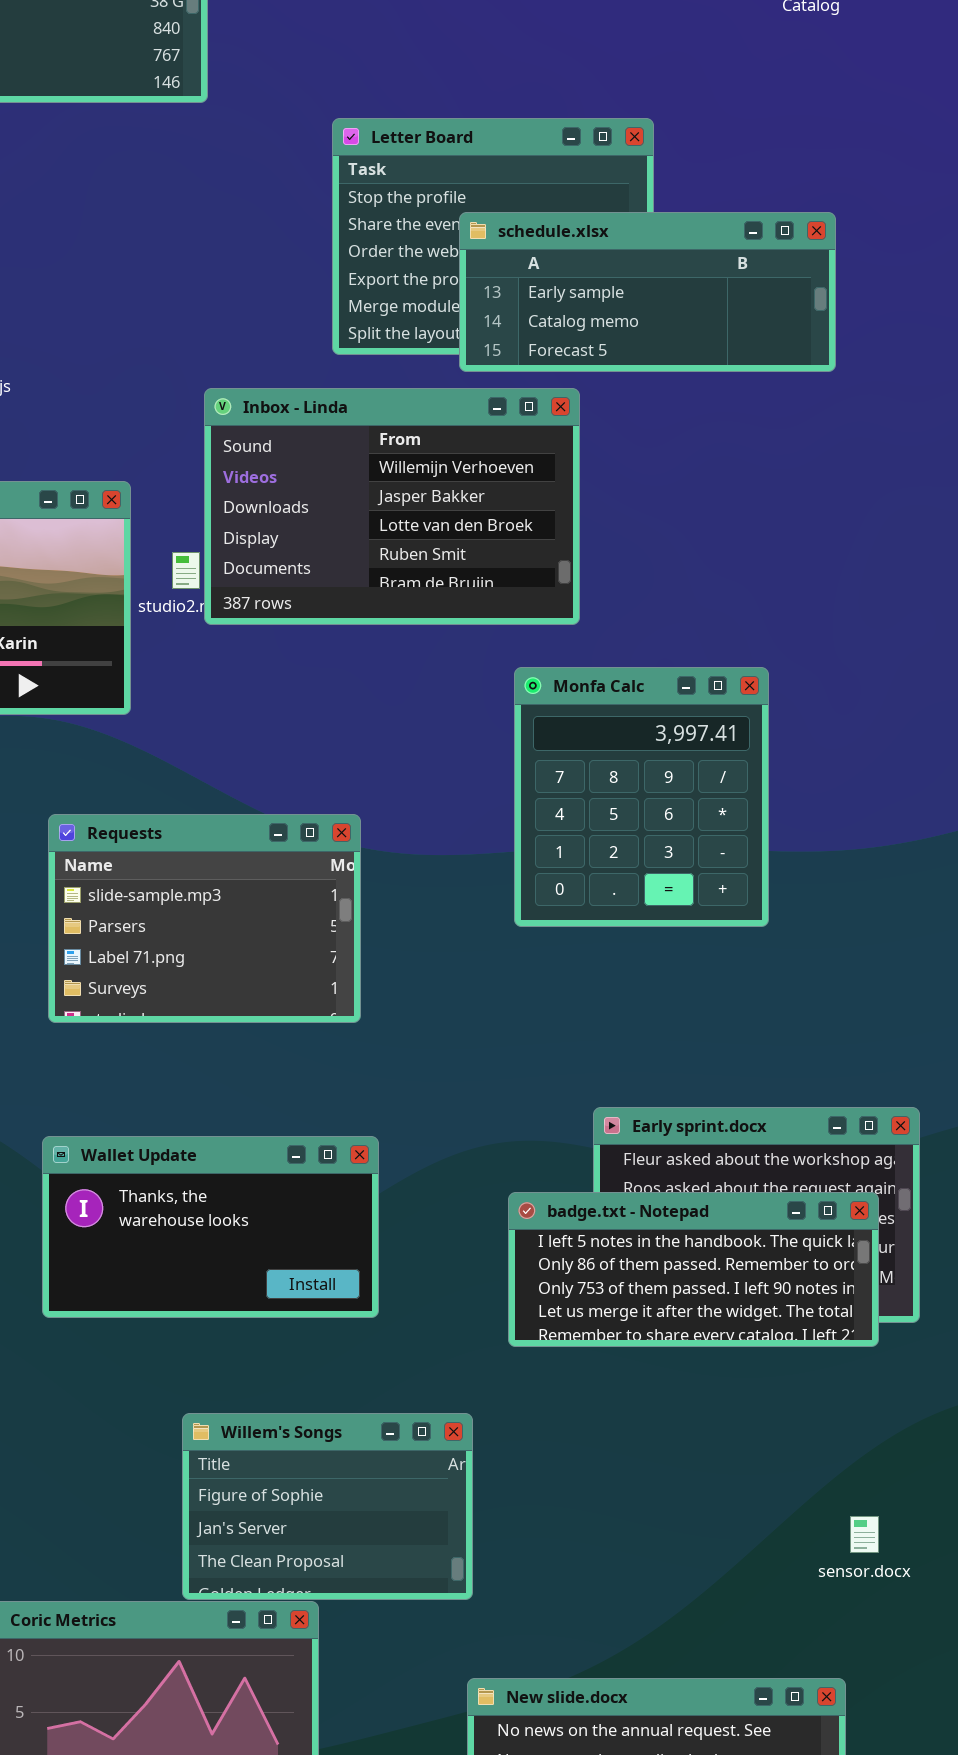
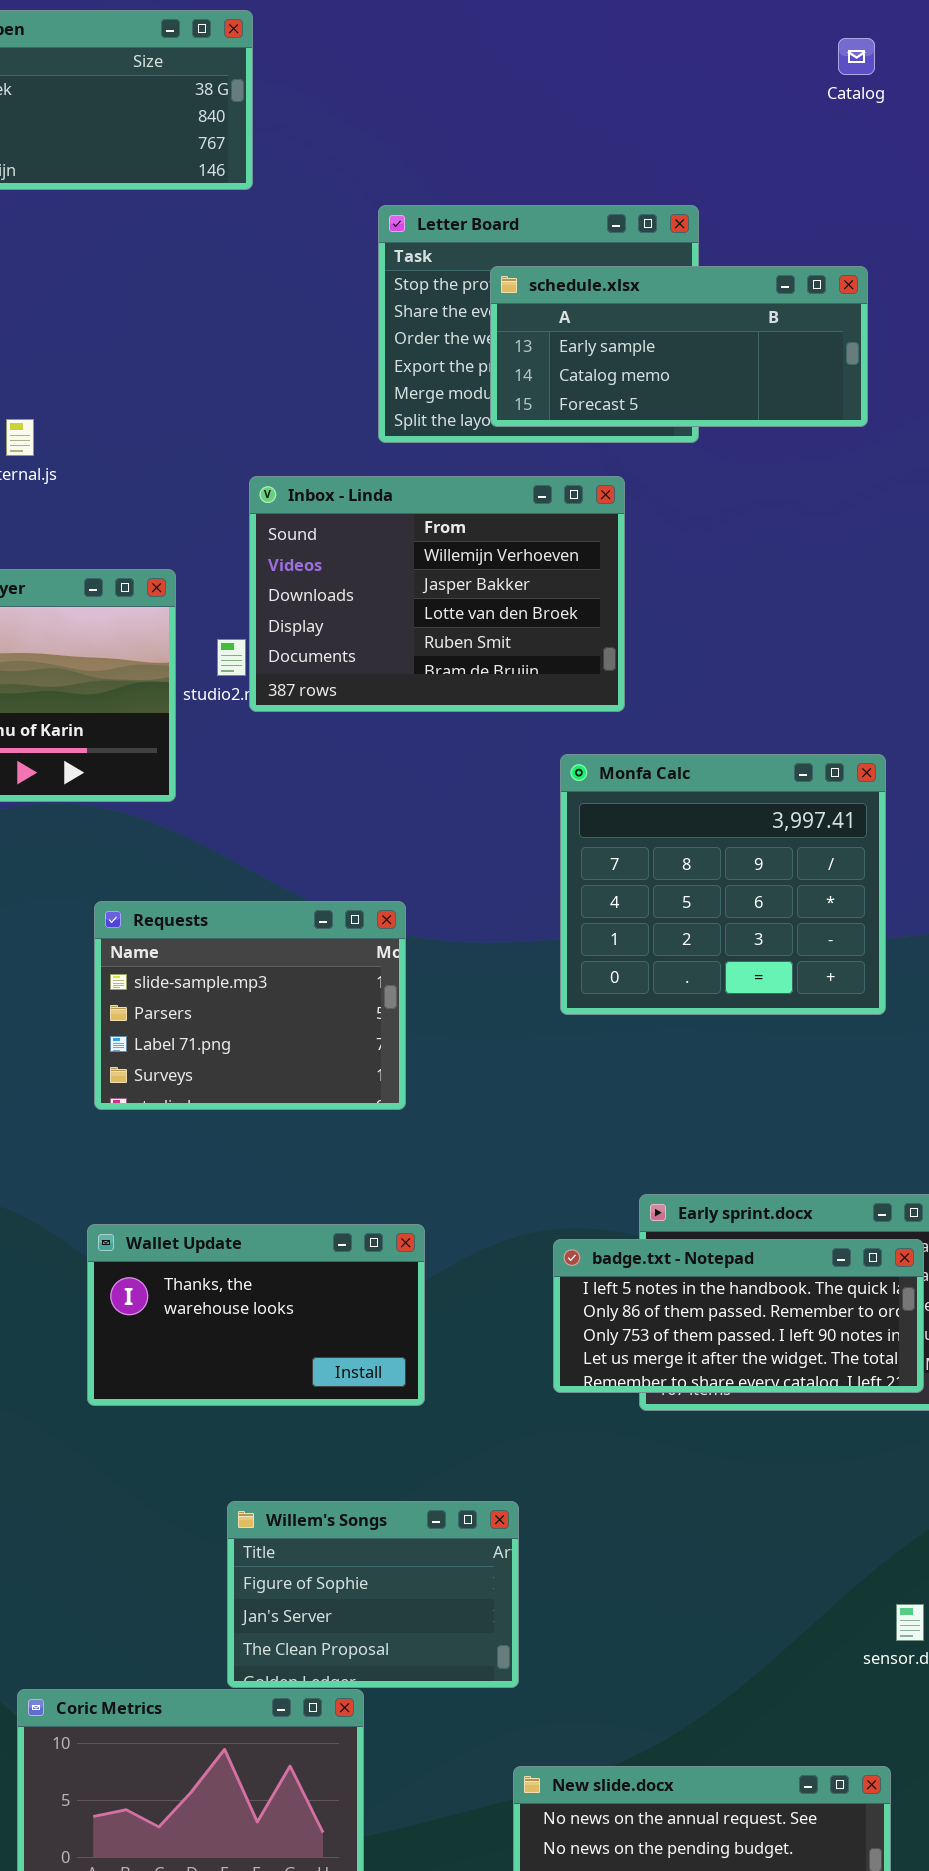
schedule.xlsx: [459,212,836,372] -> [490,266,868,427], moved
Monfa Calc: [514,667,769,927] -> [560,754,886,1015], resized
badge.txt - Notepad: [508,1192,879,1347] -> [553,1239,924,1393], moved

